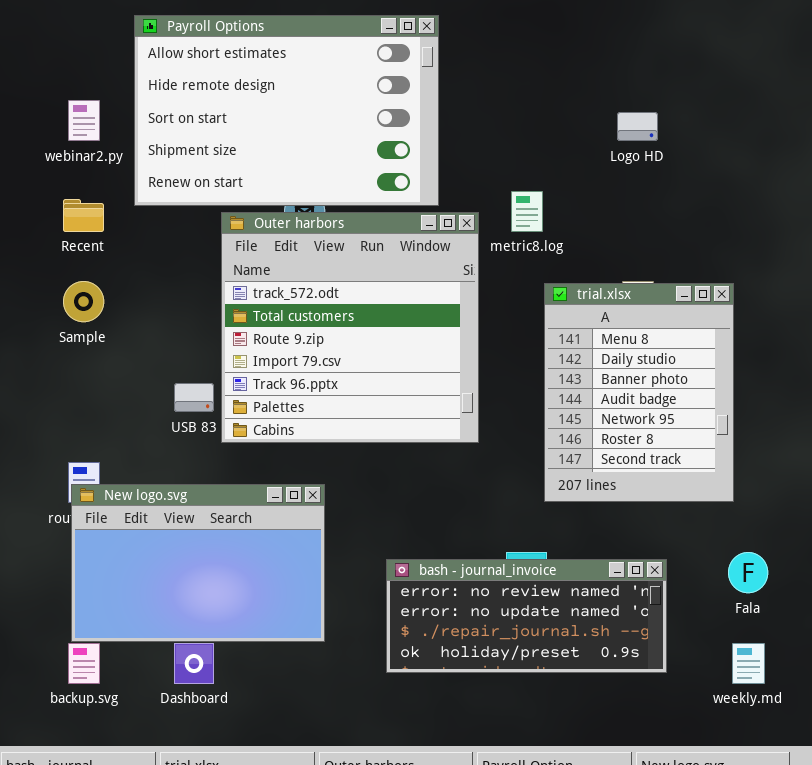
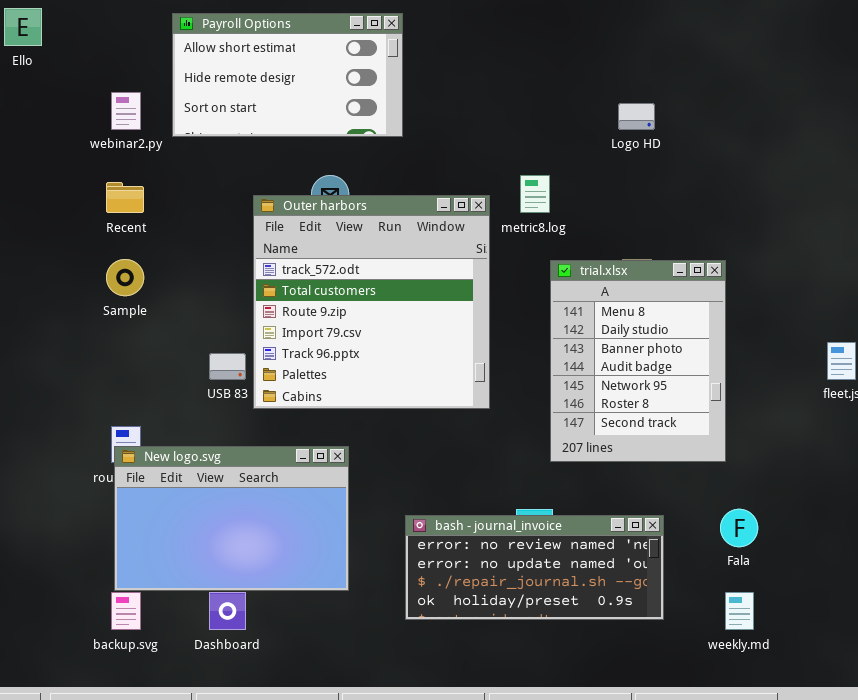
Payroll Options: [134,15,439,206] -> [172,13,403,137], resized

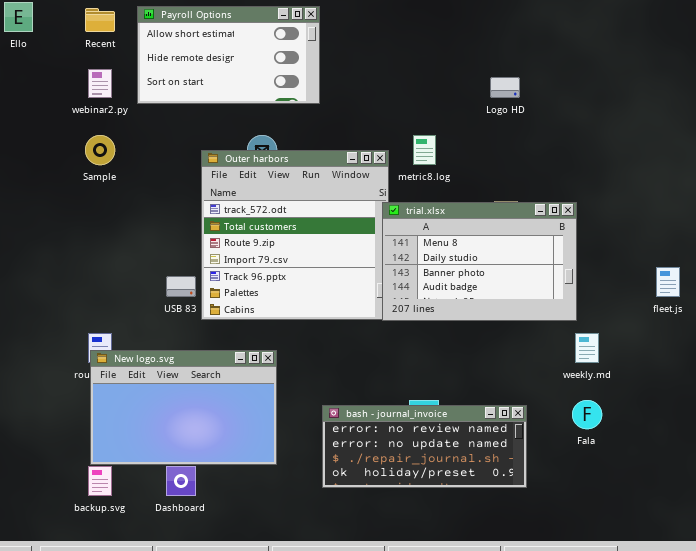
Recent: [106,182,144,213] -> [85,8,115,32], moved
Sample: [106,259,144,296] -> [85,135,115,165], moved
trial.xlsx: [550,260,726,462] -> [382,202,577,321], resized
weekly.md: [725,592,754,630] -> [575,333,599,363], moved

